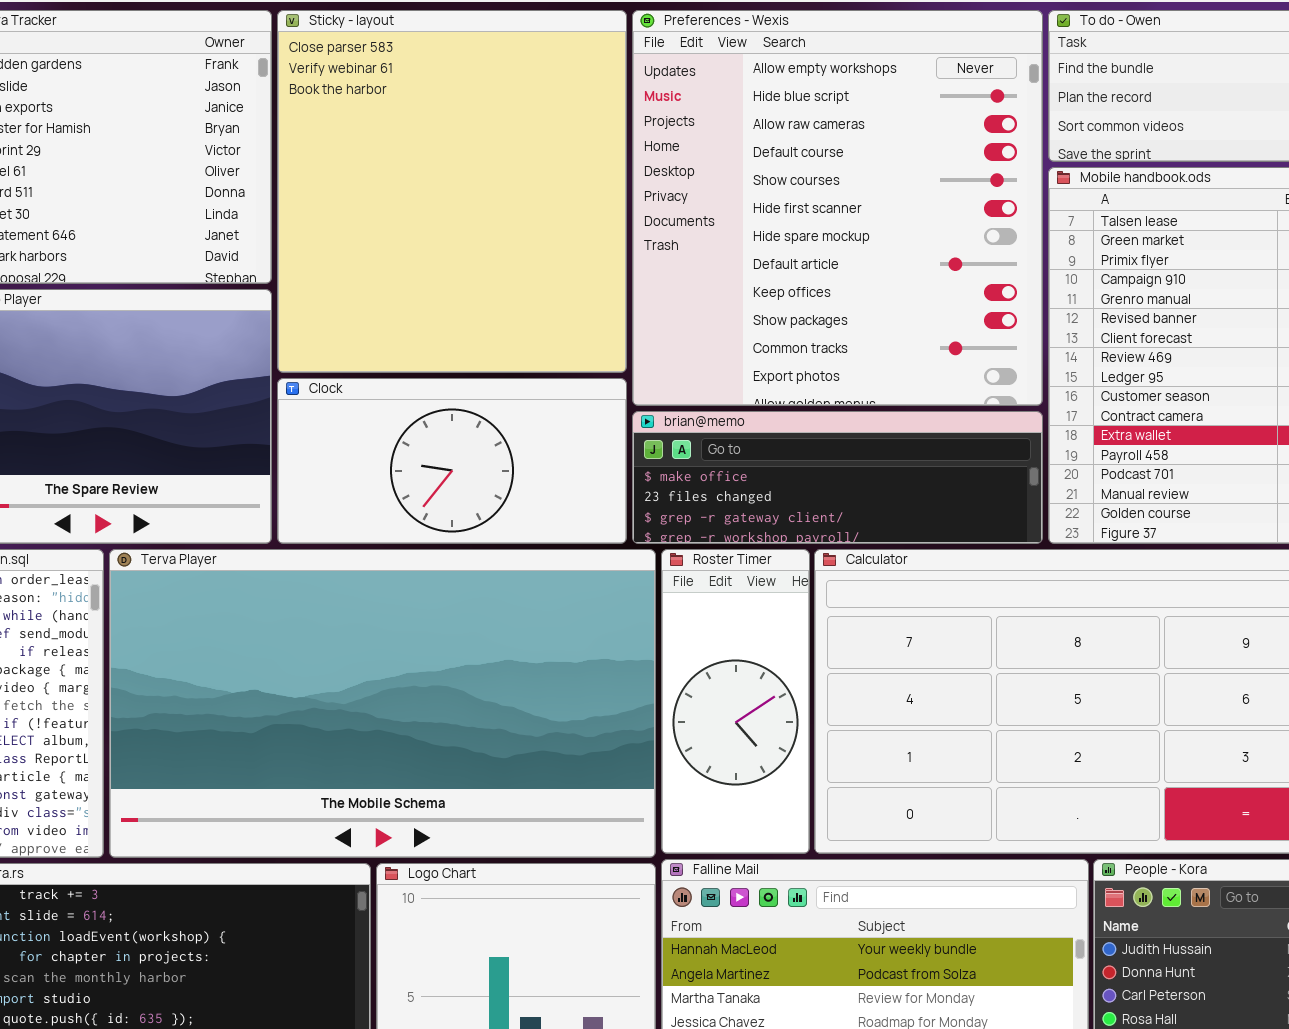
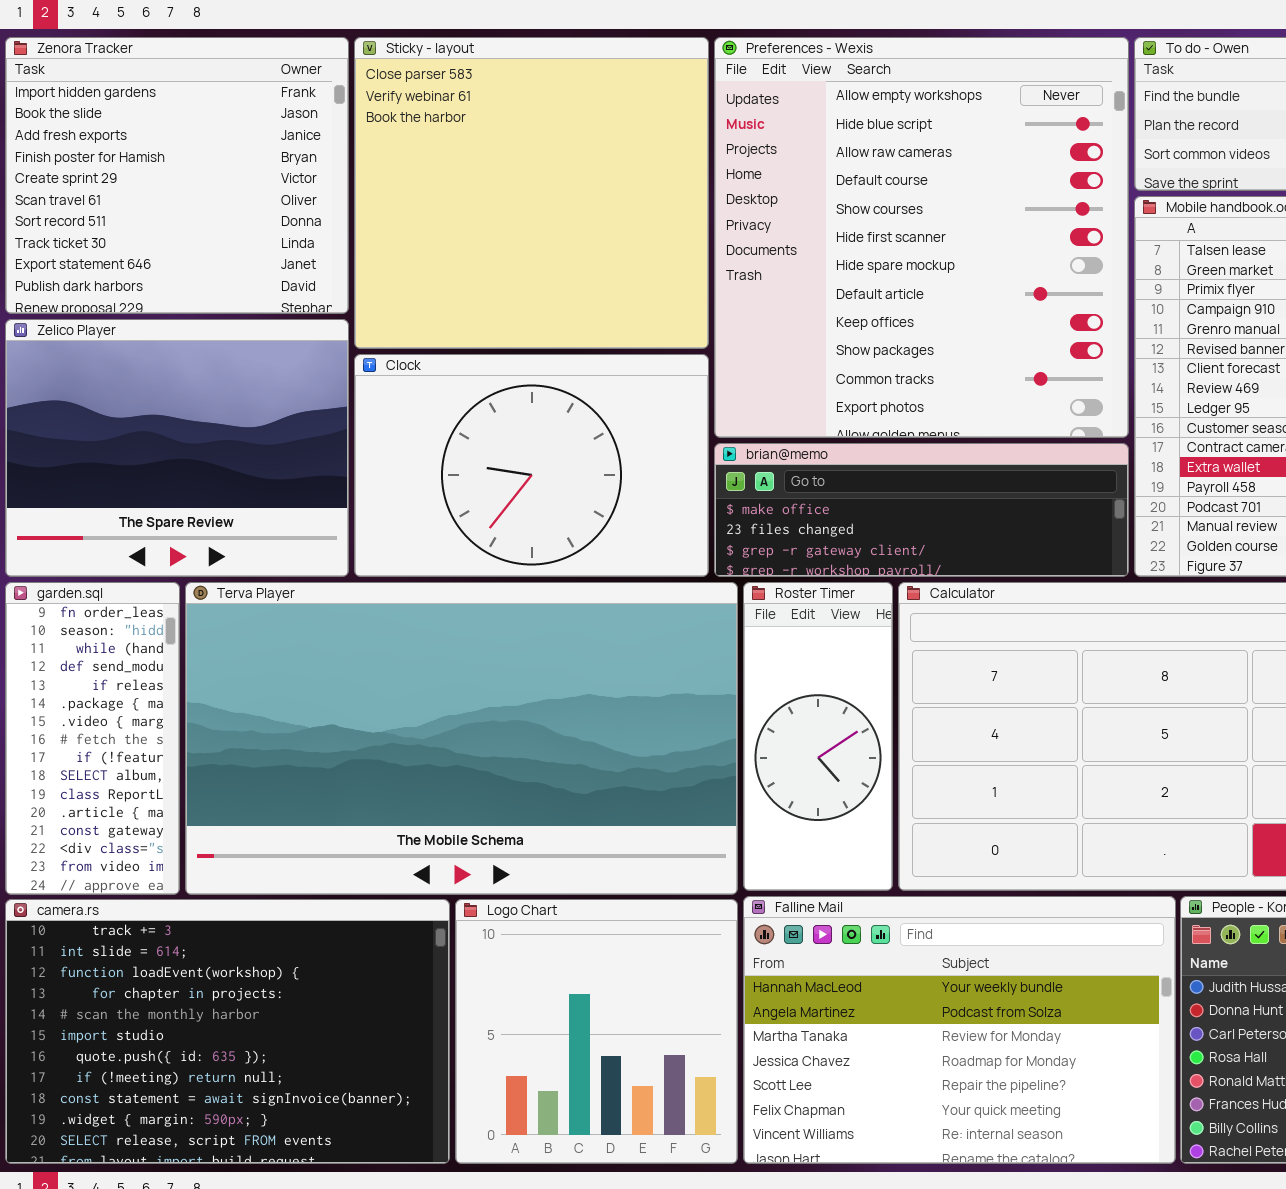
Sticky - layout: [277,10,627,373] -> [354,37,709,349], resized
Clock: [277,378,627,544] -> [354,354,709,577], resized

